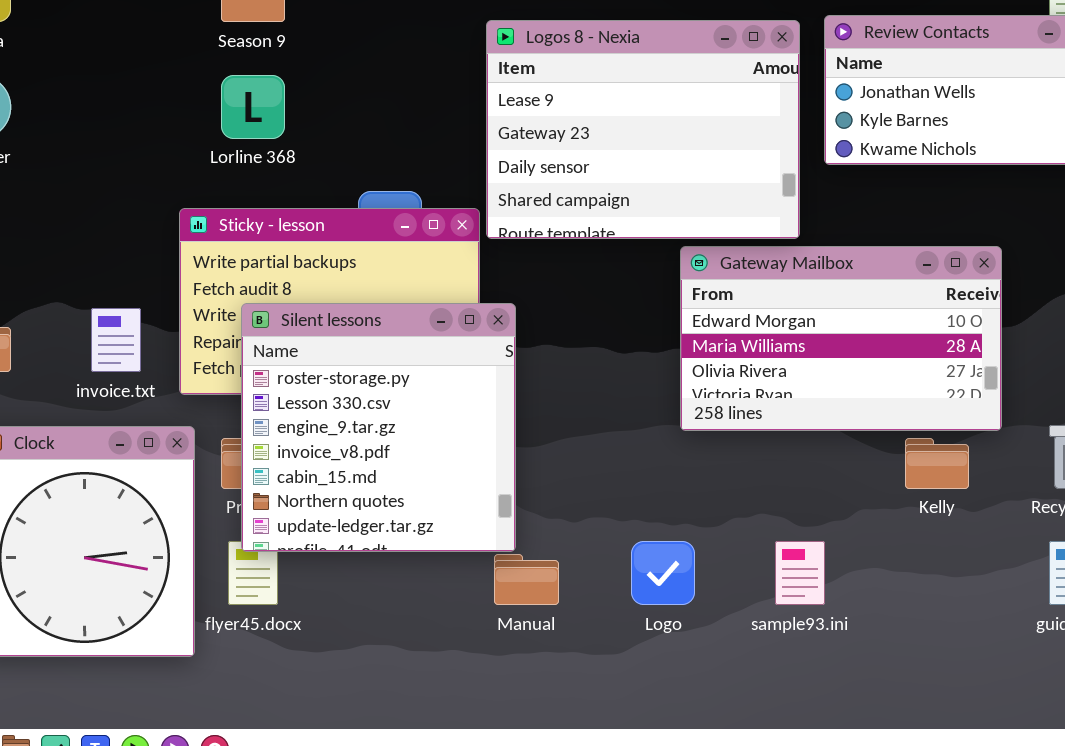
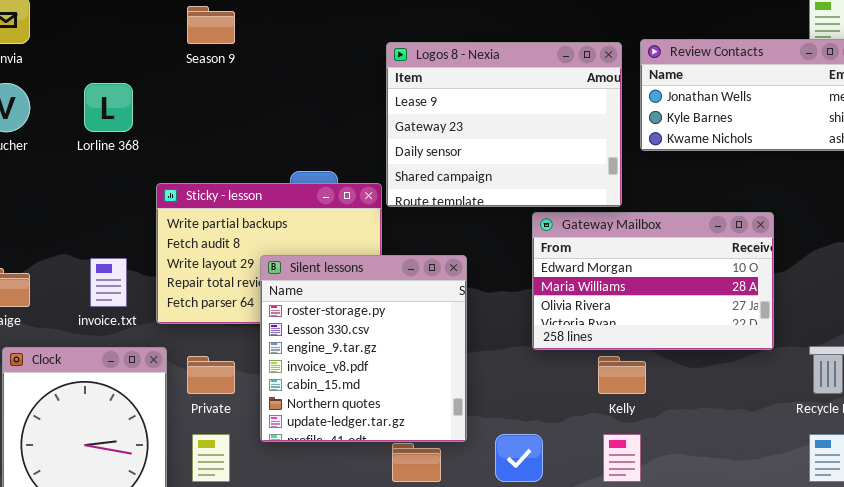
Lorline 368: [221,75,285,139] -> [84,83,133,132], moved
Silent lessons: [241,303,516,552] -> [260,255,467,442], moved
Kelly: [905,438,969,489] -> [598,356,646,394], moved

